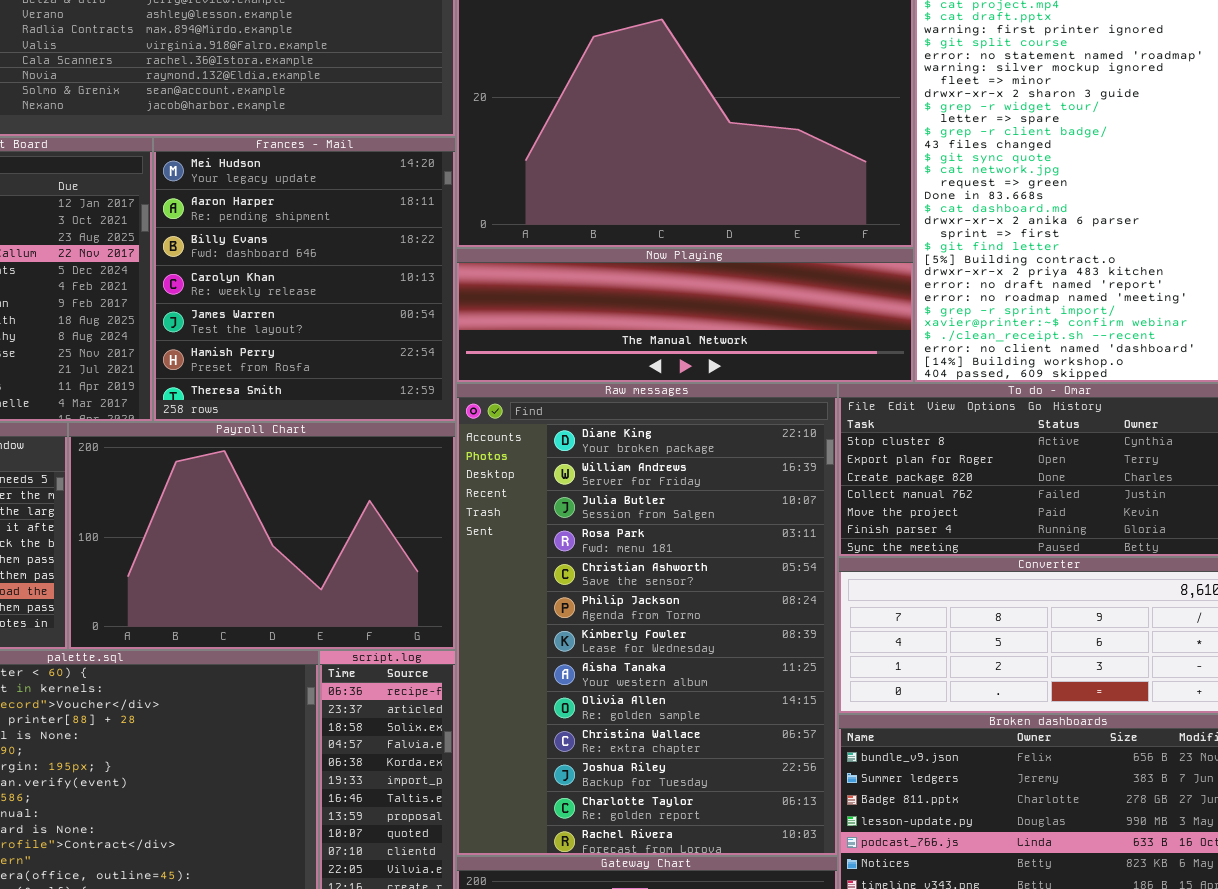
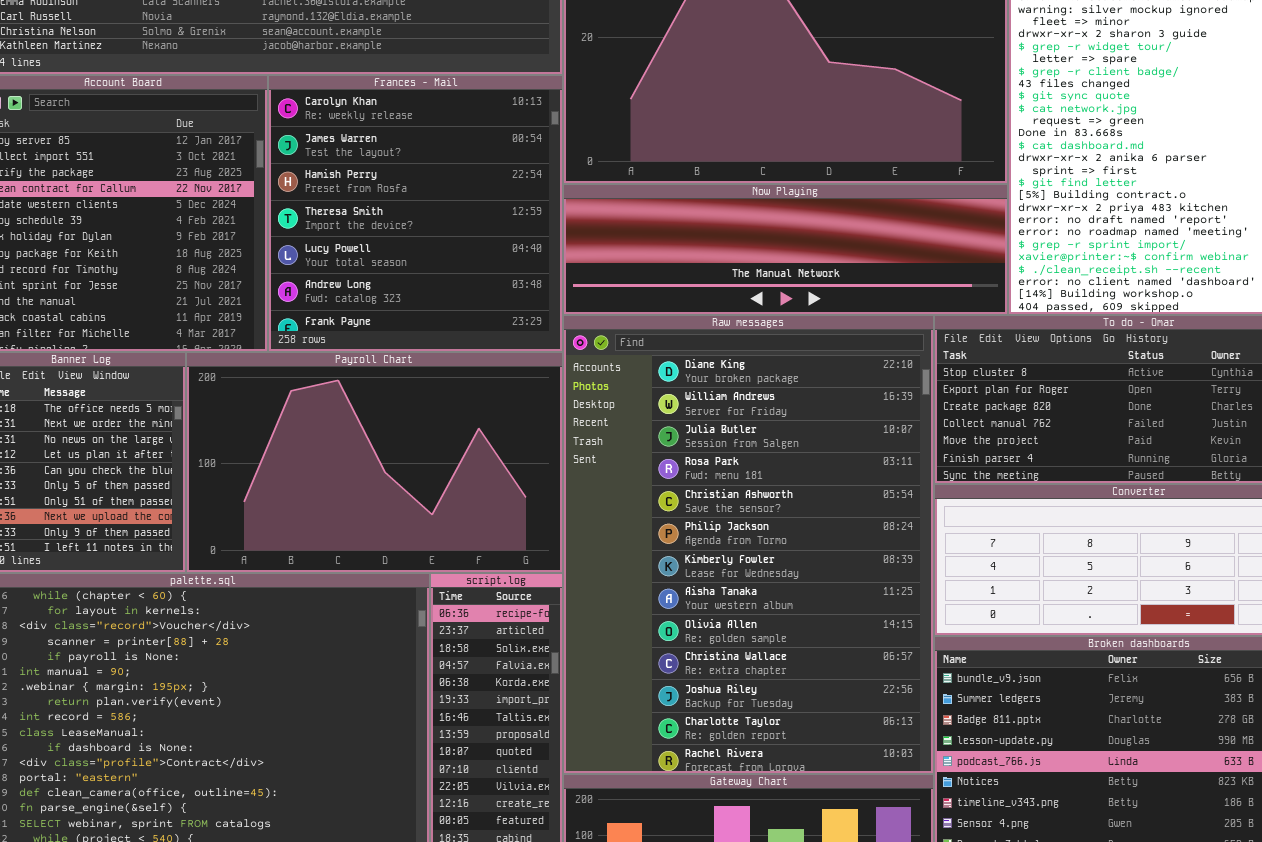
Frances - Mail: [153,137,456,422] -> [268,75,563,352], scrolled down 3 rows

